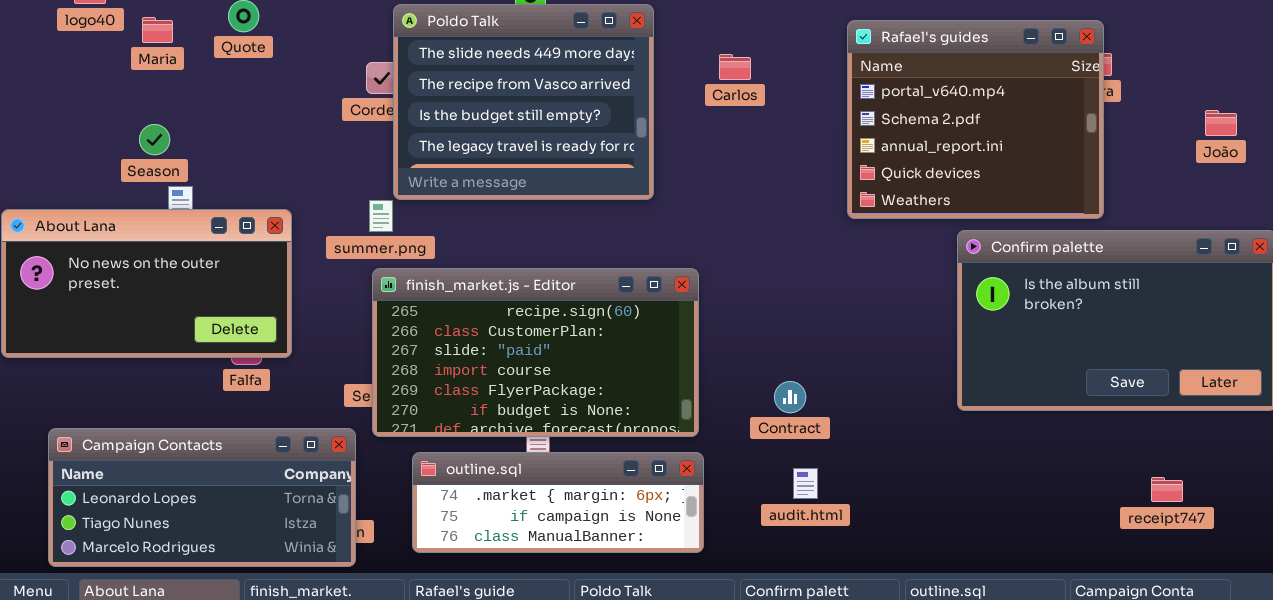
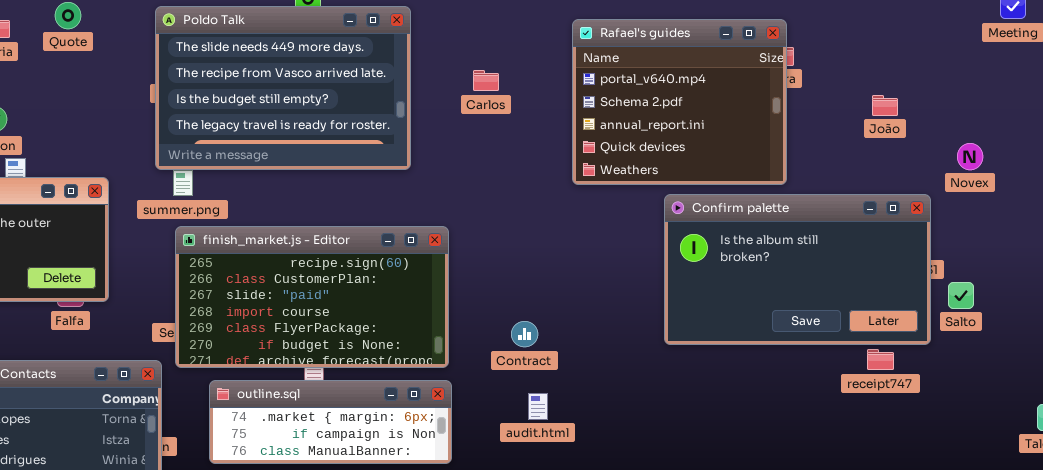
Poldo Talk: [393,4,654,200] -> [155,6,411,170], resized
Carlos: [719,54,751,80] -> [473,70,499,91], moved
receipt747: [1151,477,1183,502] -> [867,349,894,370], moved

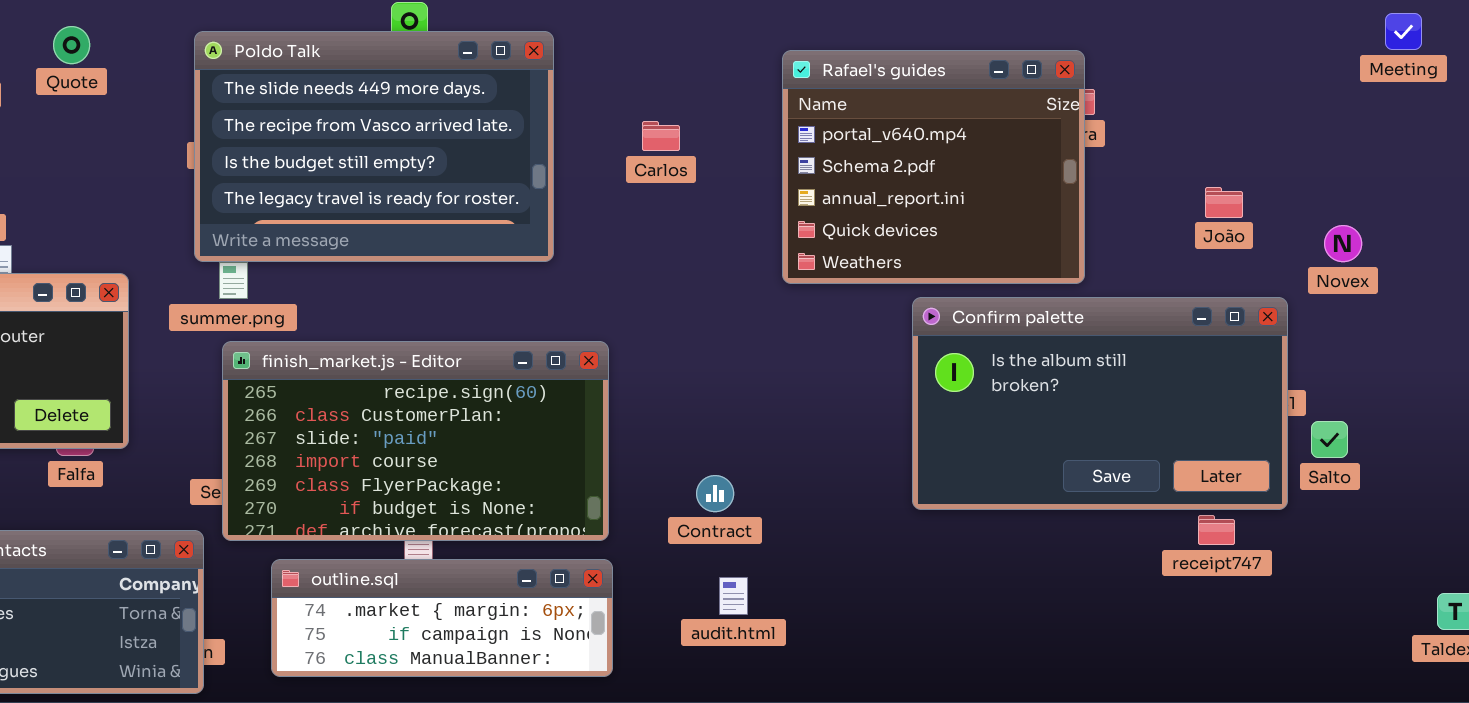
João: [872,95,898,116] -> [1205,187,1243,218], moved

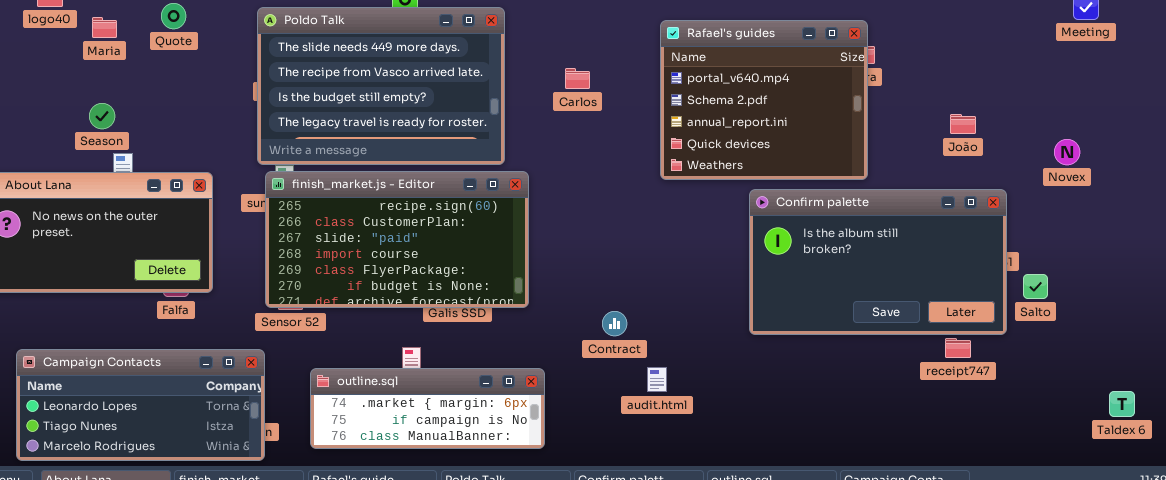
Novex: [1324,225,1362,262] -> [1054,139,1080,165], moved
finish_market.js - Editor: [222,341,609,541] -> [265,171,529,308], moved
audit.html: [719,577,748,615] -> [647,367,667,392], moved

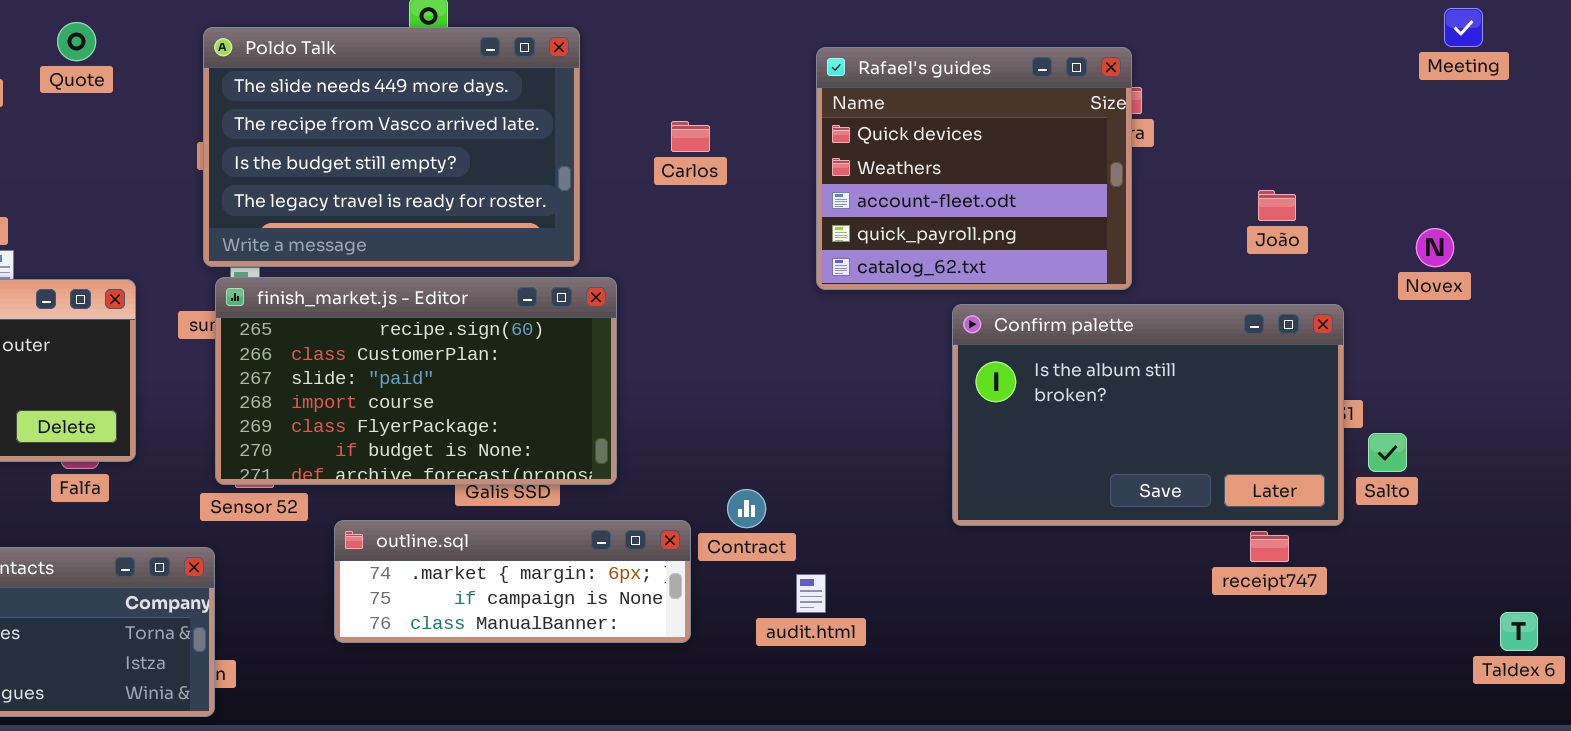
Rafael's guides: [660,20,868,180] -> [816,47,1132,290], scrolled down 3 rows
outline.sql: [310,368,545,449] -> [334,520,691,643], moved

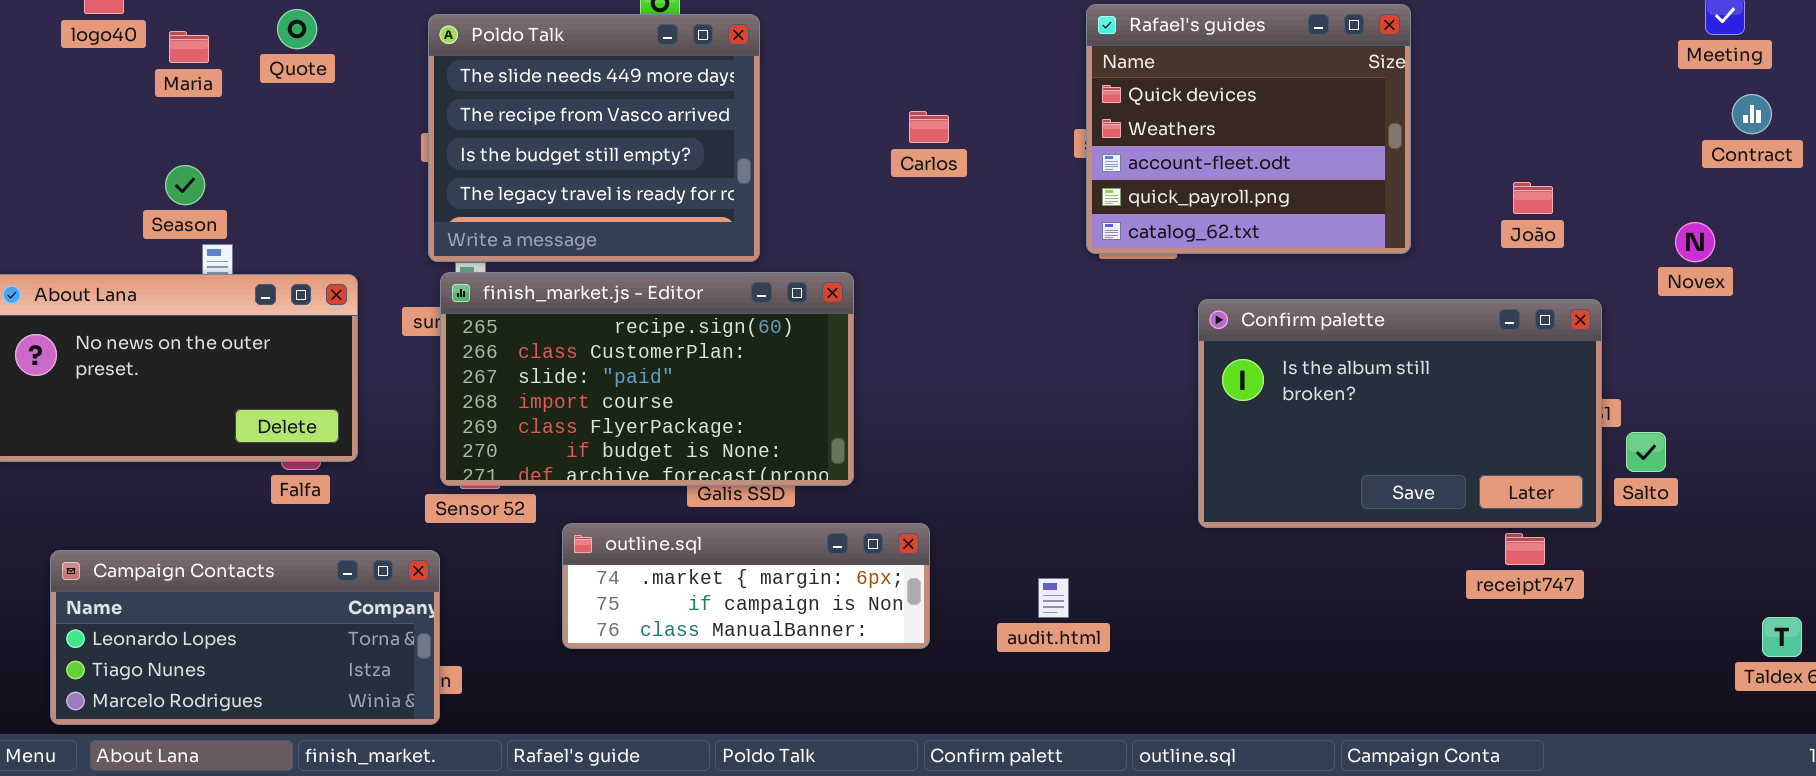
Poldo Talk: [203,27,580,267] -> [428,14,760,262], resized
Rafael's guides: [816,47,1132,290] -> [1086,4,1411,254], moved
Contract: [727,489,766,528] -> [1732,94,1772,134], moved

